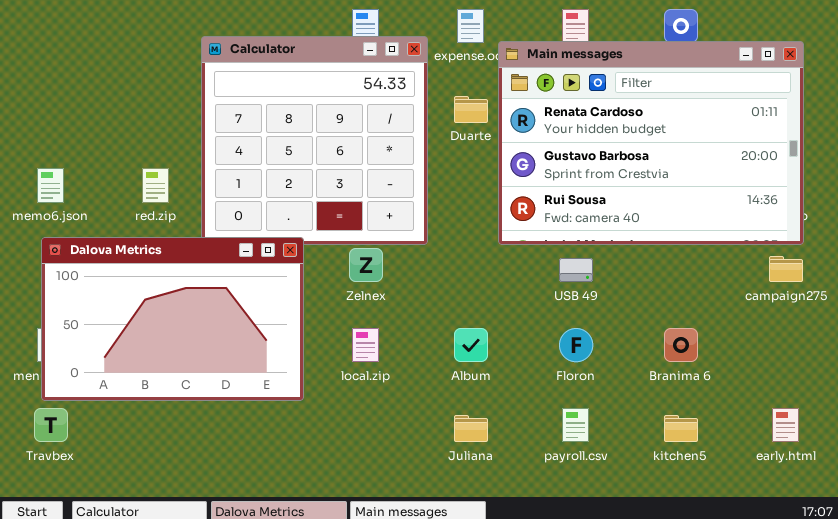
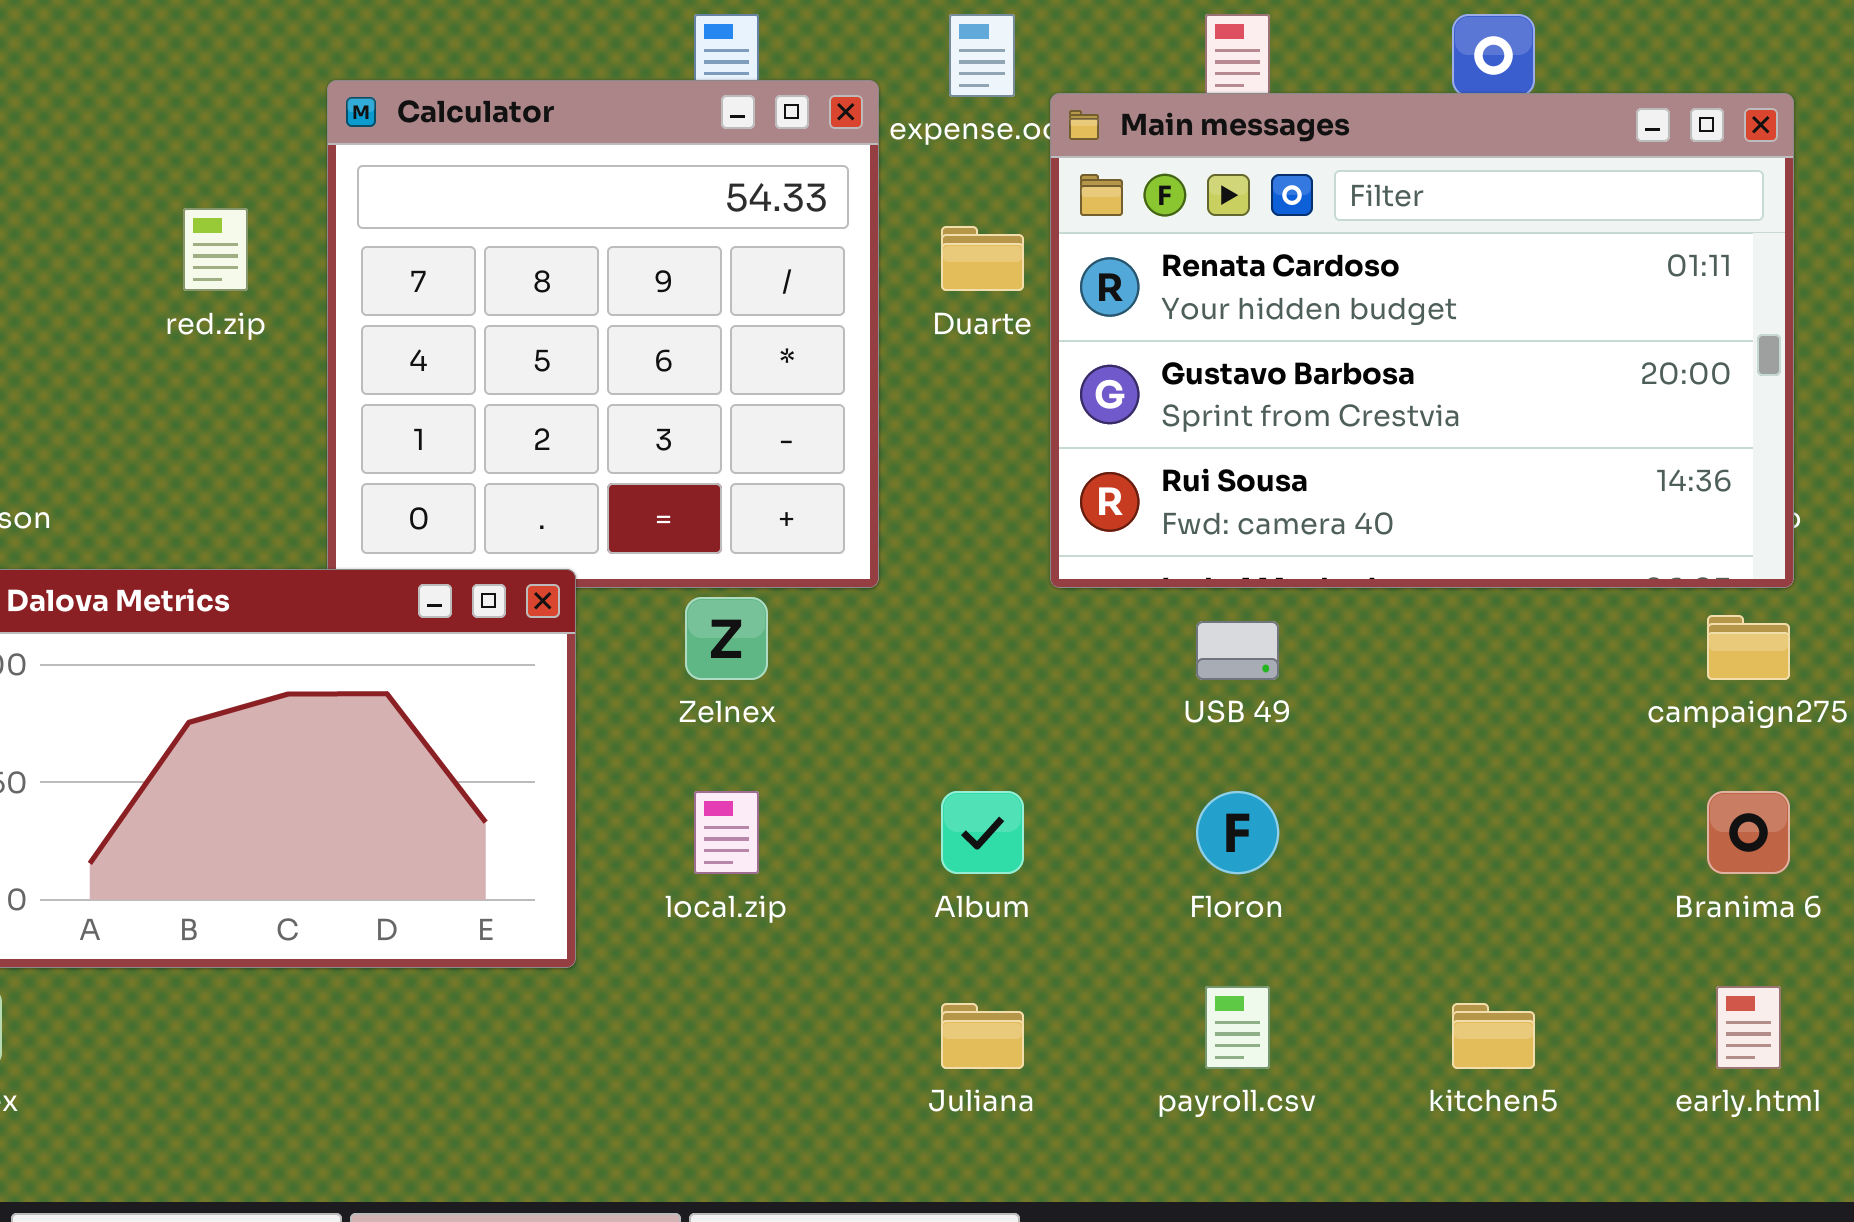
red.zip: [142,168,169,203] -> [183,208,248,291], moved
Branima 6: [664,328,698,362] -> [1707,791,1790,874], moved

